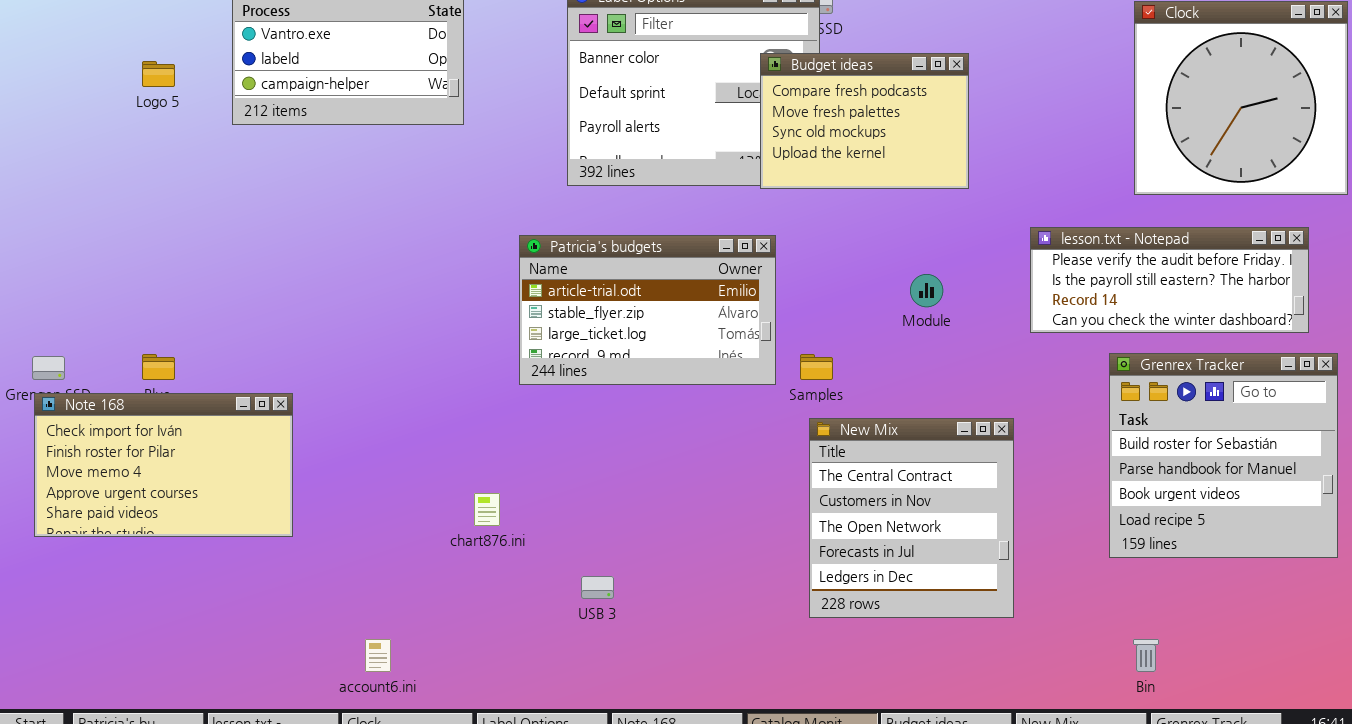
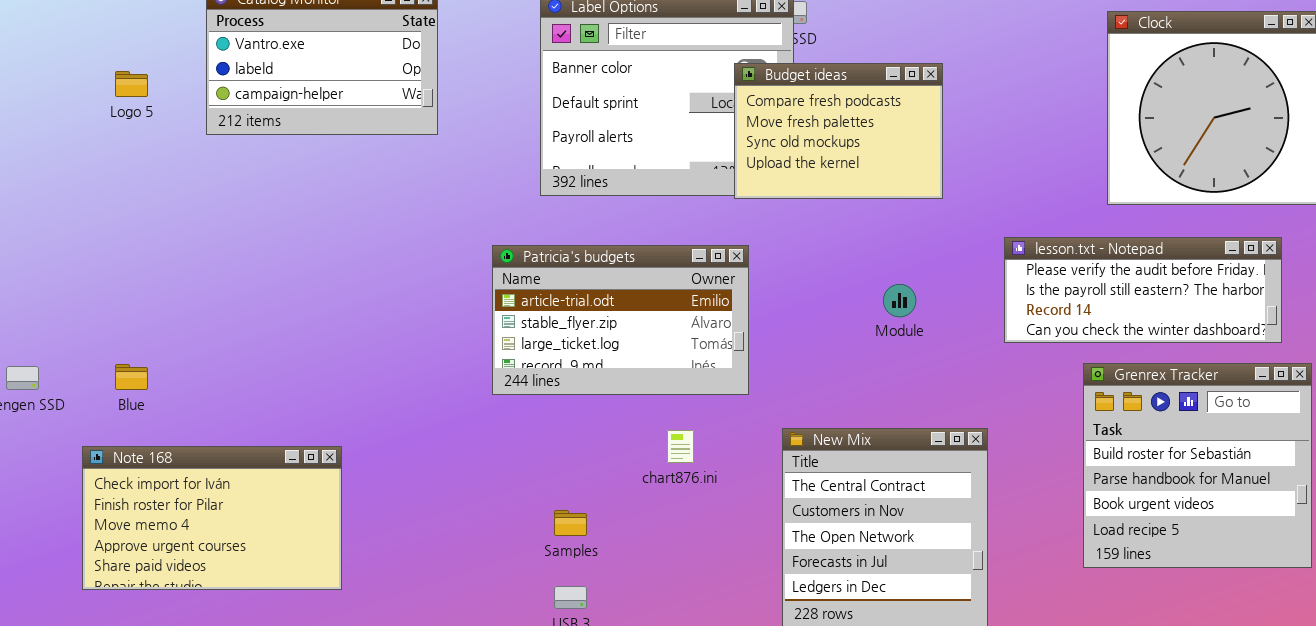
Samples: [800,354,833,380] -> [554,510,587,536], moved
Note 168: [34,393,293,537] -> [82,446,342,590], moved
chart876.ini: [474,493,500,526] -> [667,430,694,463], moved

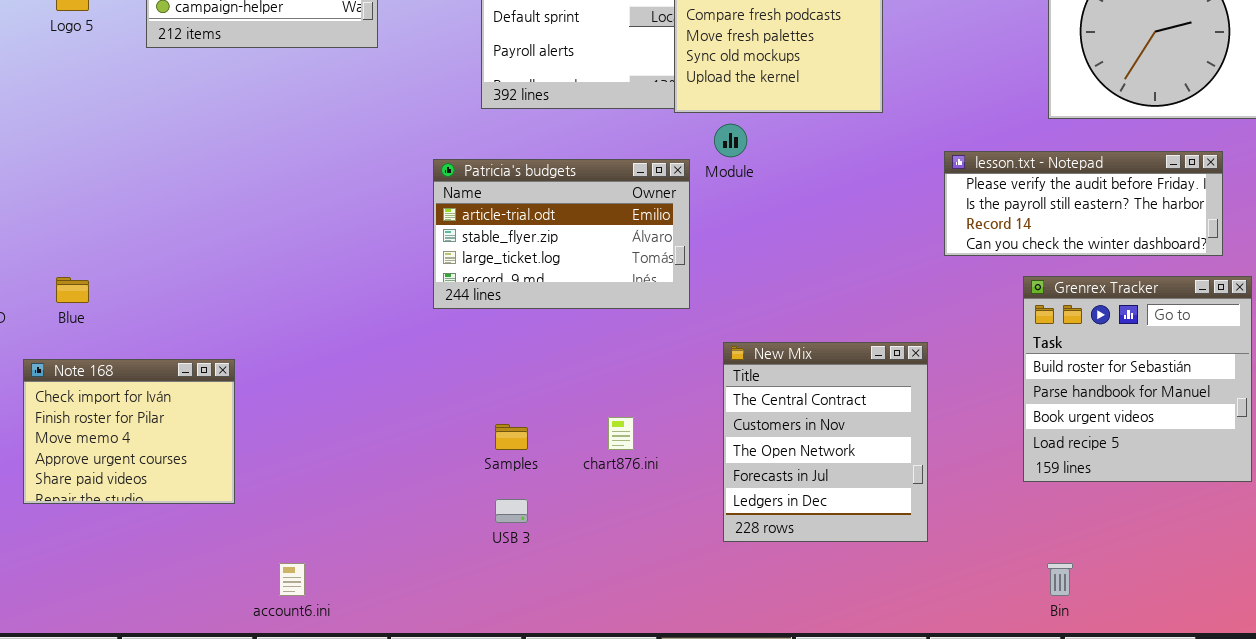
Module: [883,284,916,317] -> [714,124,747,157], moved
chart876.ini: [667,430,694,463] -> [608,417,634,450], moved
Note 168: [82,446,342,590] -> [23,359,235,504], resized

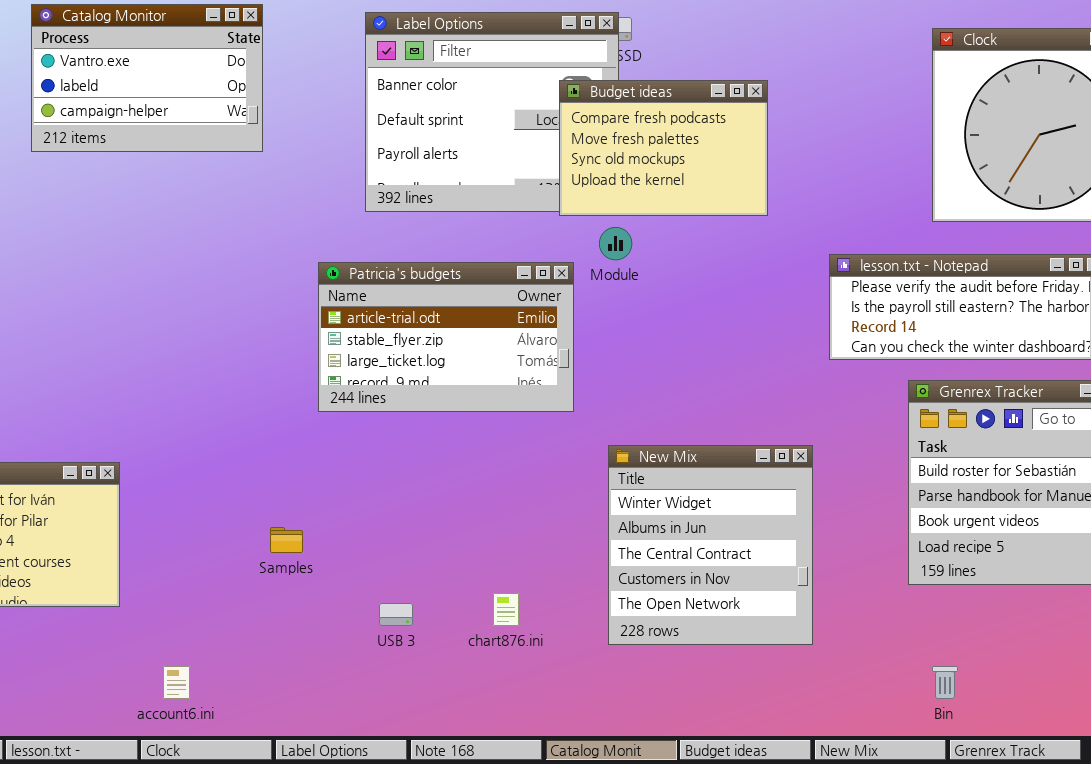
New Mix: [723,342,928,542] -> [608,445,813,645], scrolled up 2 rows
chart876.ini: [608,417,634,450] -> [493,593,519,626], moved
Samples: [495,424,528,450] -> [270,527,303,553], moved

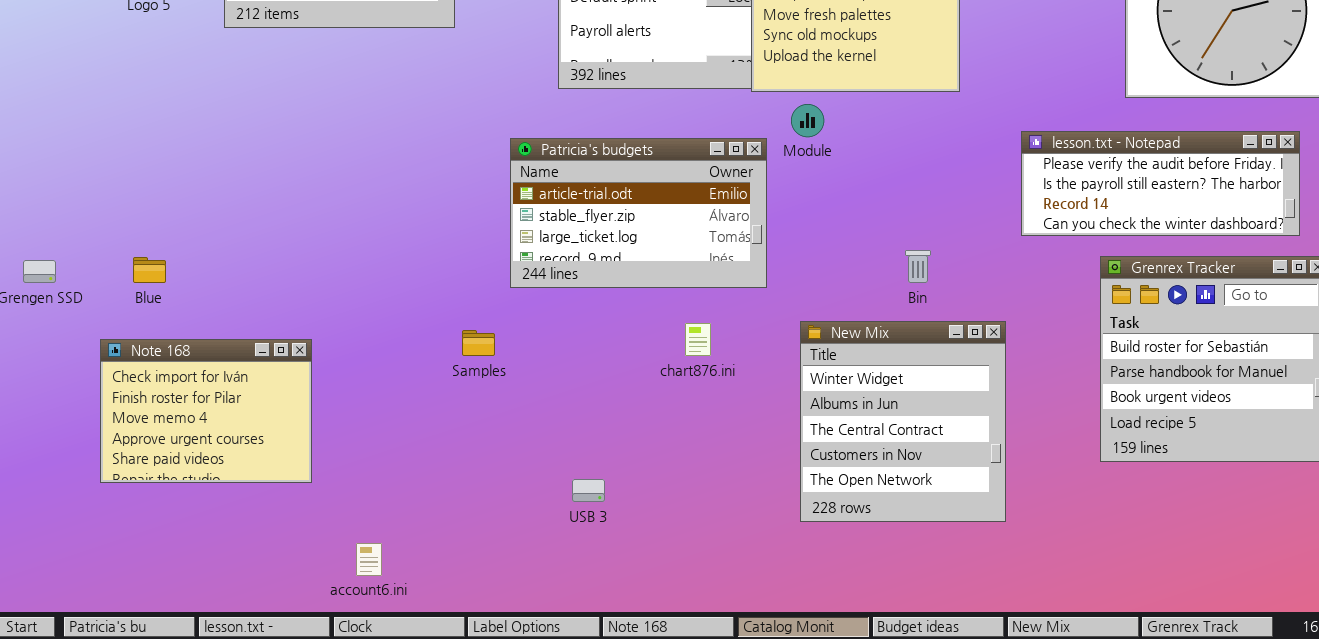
Samples: [270,527,303,553] -> [462,330,495,356], moved
chart876.ini: [493,593,519,626] -> [685,323,711,356], moved
Bin: [932,666,958,699] -> [905,250,931,283], moved

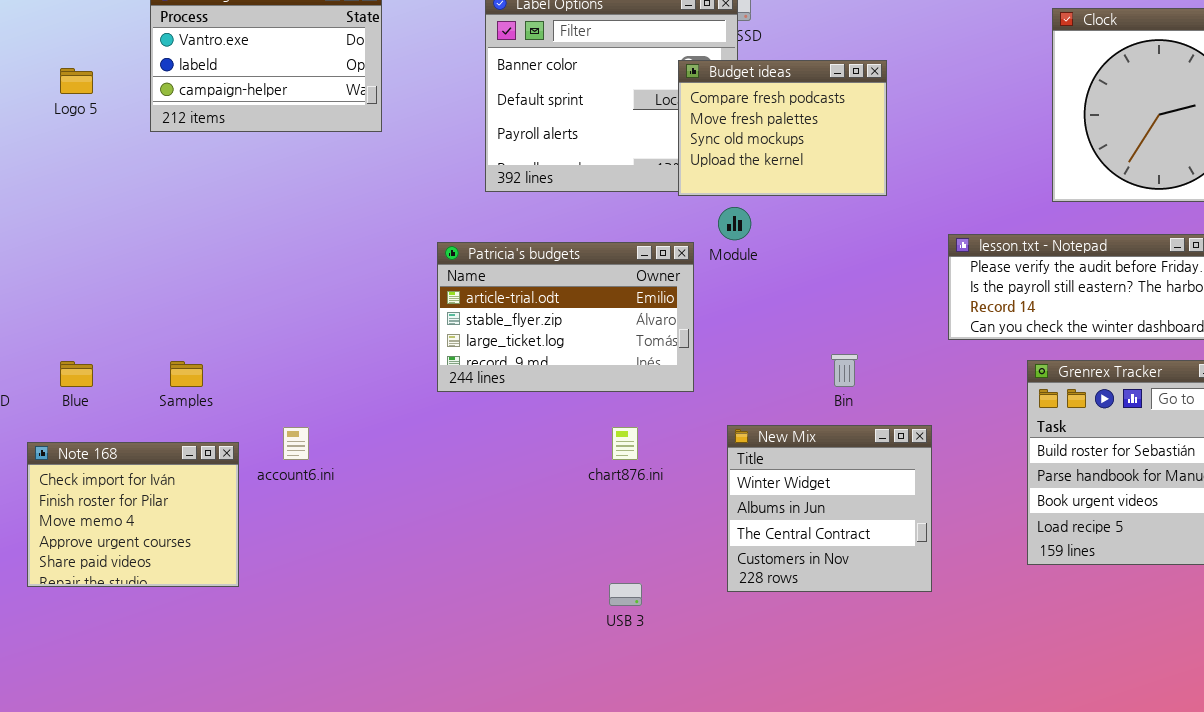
New Mix: [800,321,1006,522] -> [727,425,932,592], resized
Samples: [462,330,495,356] -> [170,361,203,387], moved
USB 3: [572,479,605,502] -> [609,583,642,606], moved
account6.ini: [356,543,382,576] -> [283,427,309,460], moved

